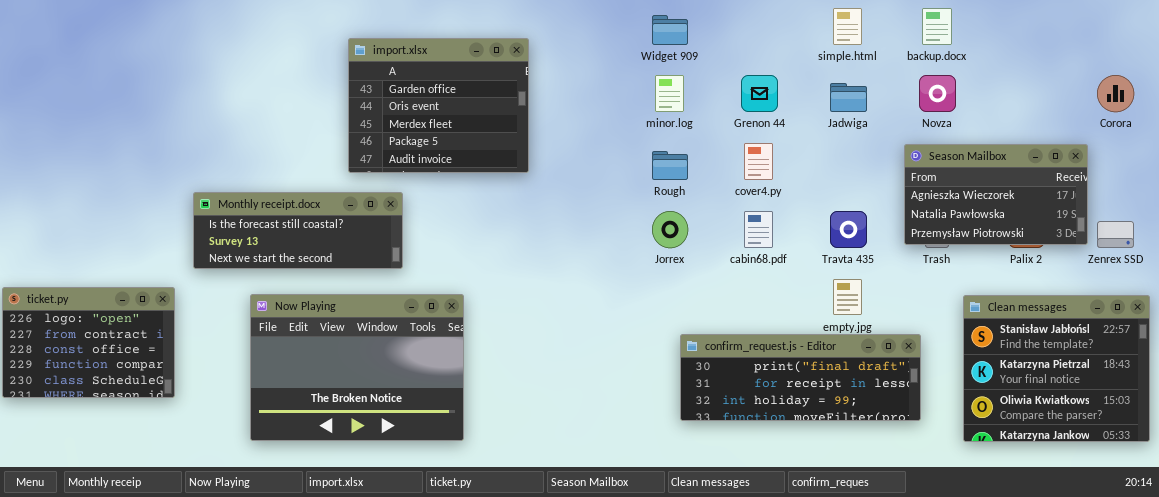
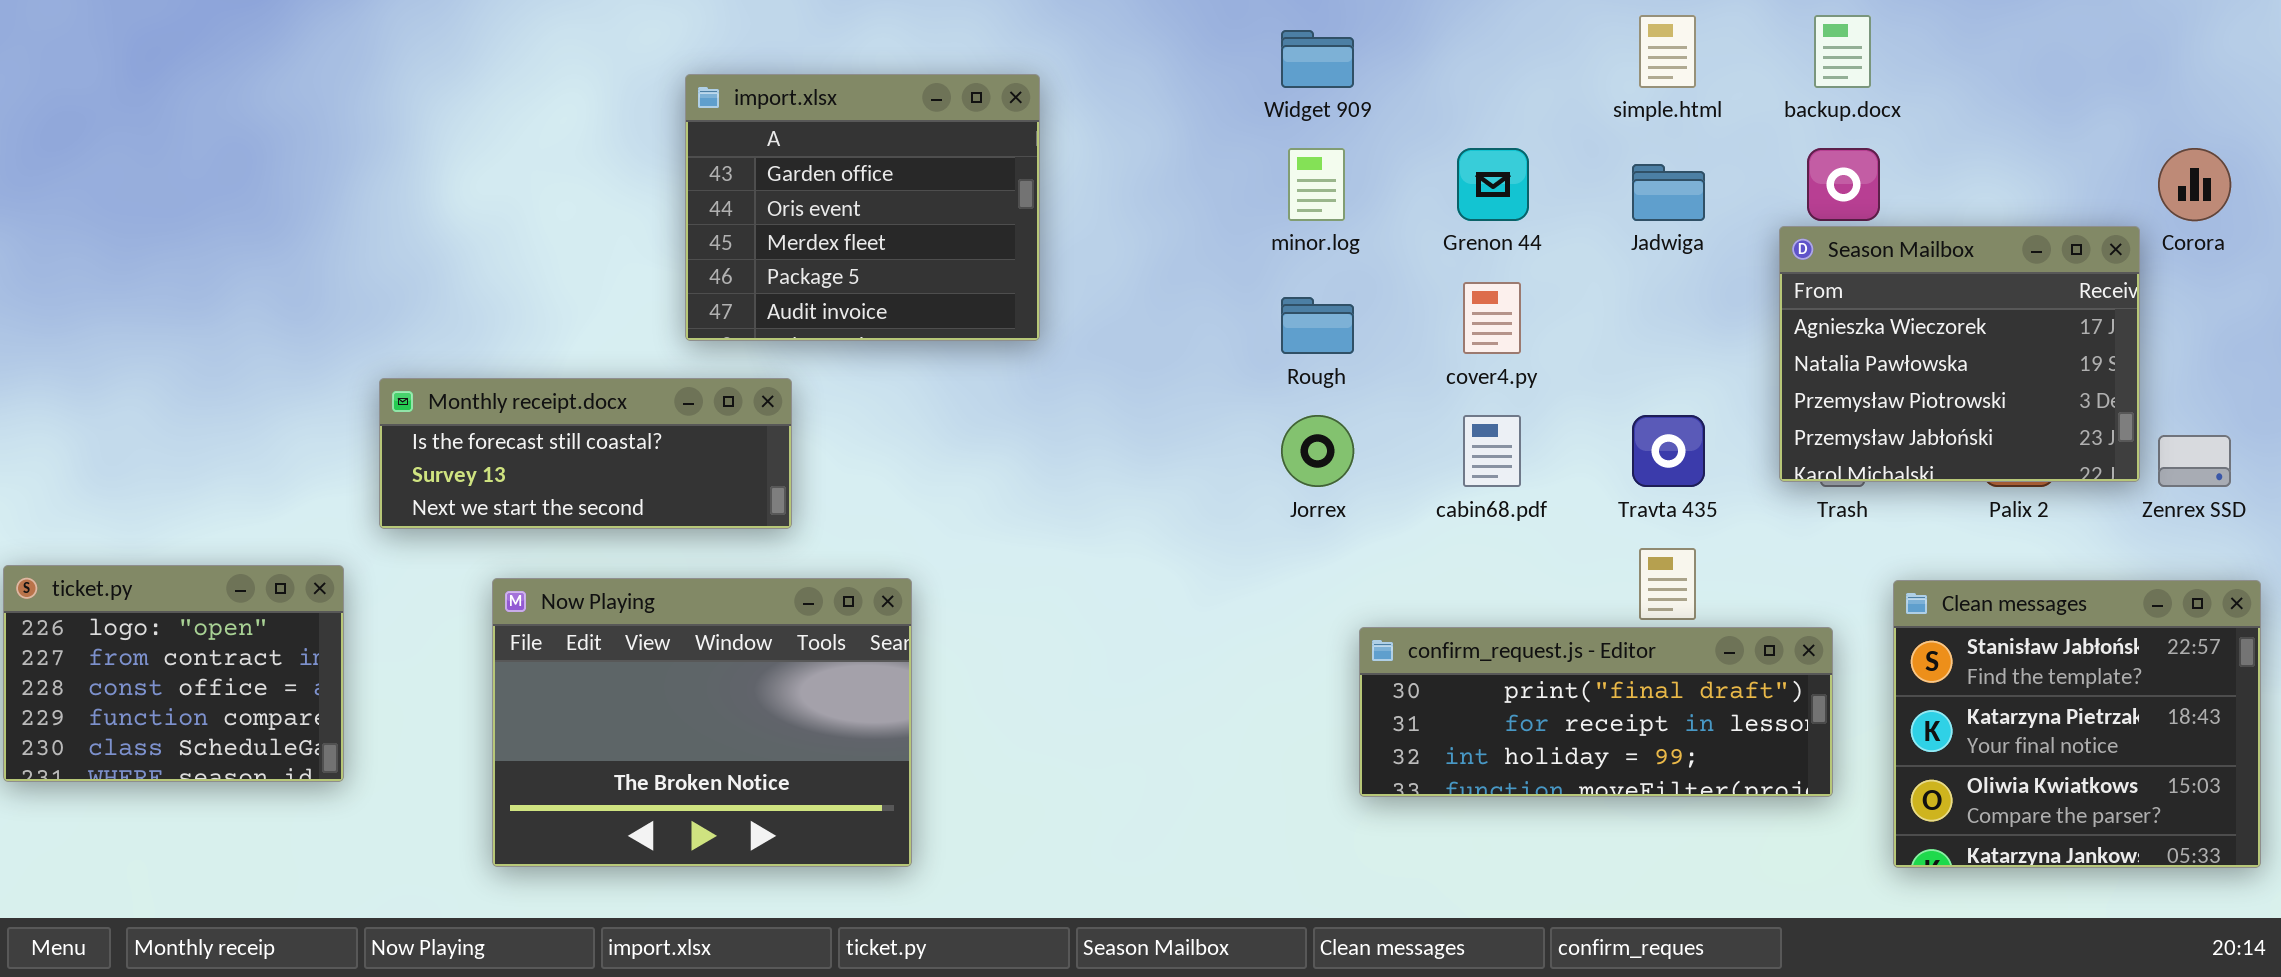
Season Mailbox: [904,144,1088,245] -> [1779,226,2140,482], resized
confirm_request.js - Editor: [680,334,921,421] -> [1359,627,1833,797], moved

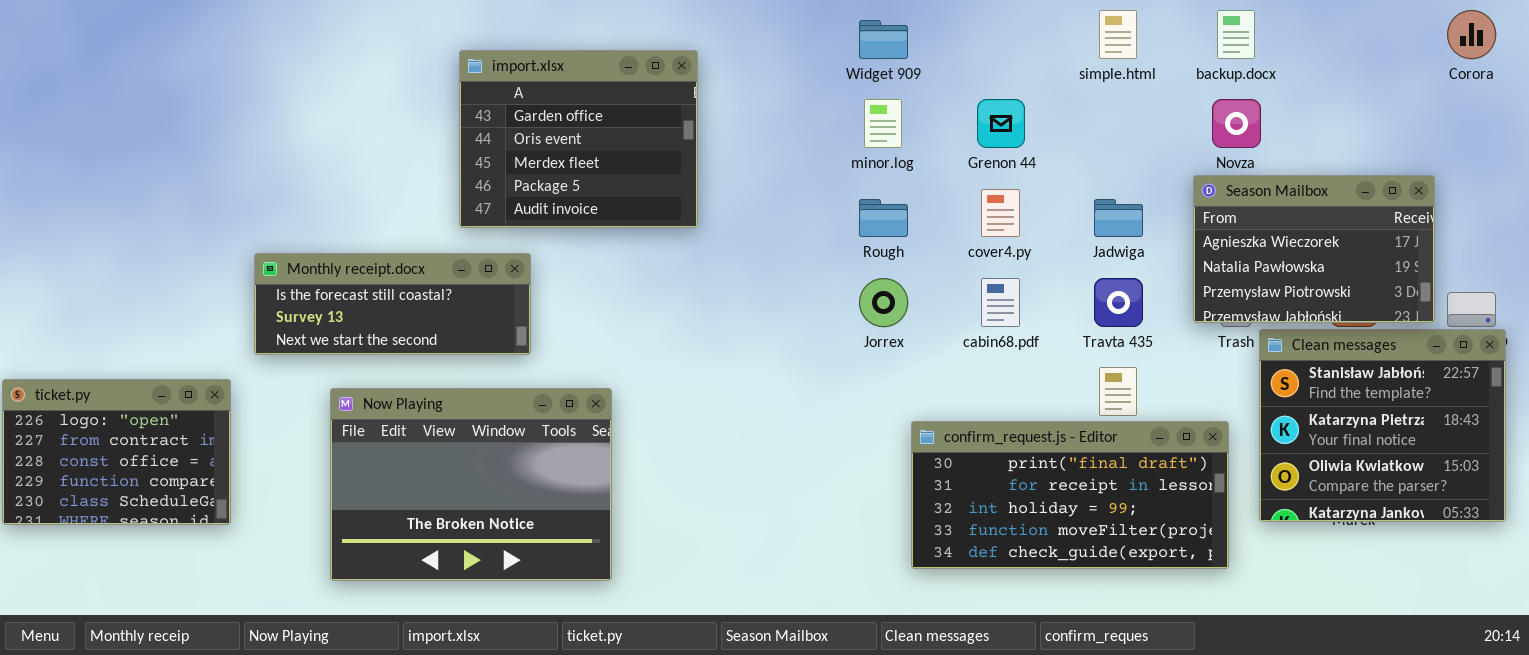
Corora: [2158,148,2231,221] -> [1447,10,1496,59], moved
Jadwiga: [1632,164,1705,221] -> [1094,199,1143,237], moved
Season Mailbox: [1779,226,2140,482] -> [1193,175,1435,323], resized
Clean messages: [1893,580,2261,868] -> [1259,329,1506,522], moved
confirm_request.js - Editor: [1359,627,1833,797] -> [911,421,1229,569], resized

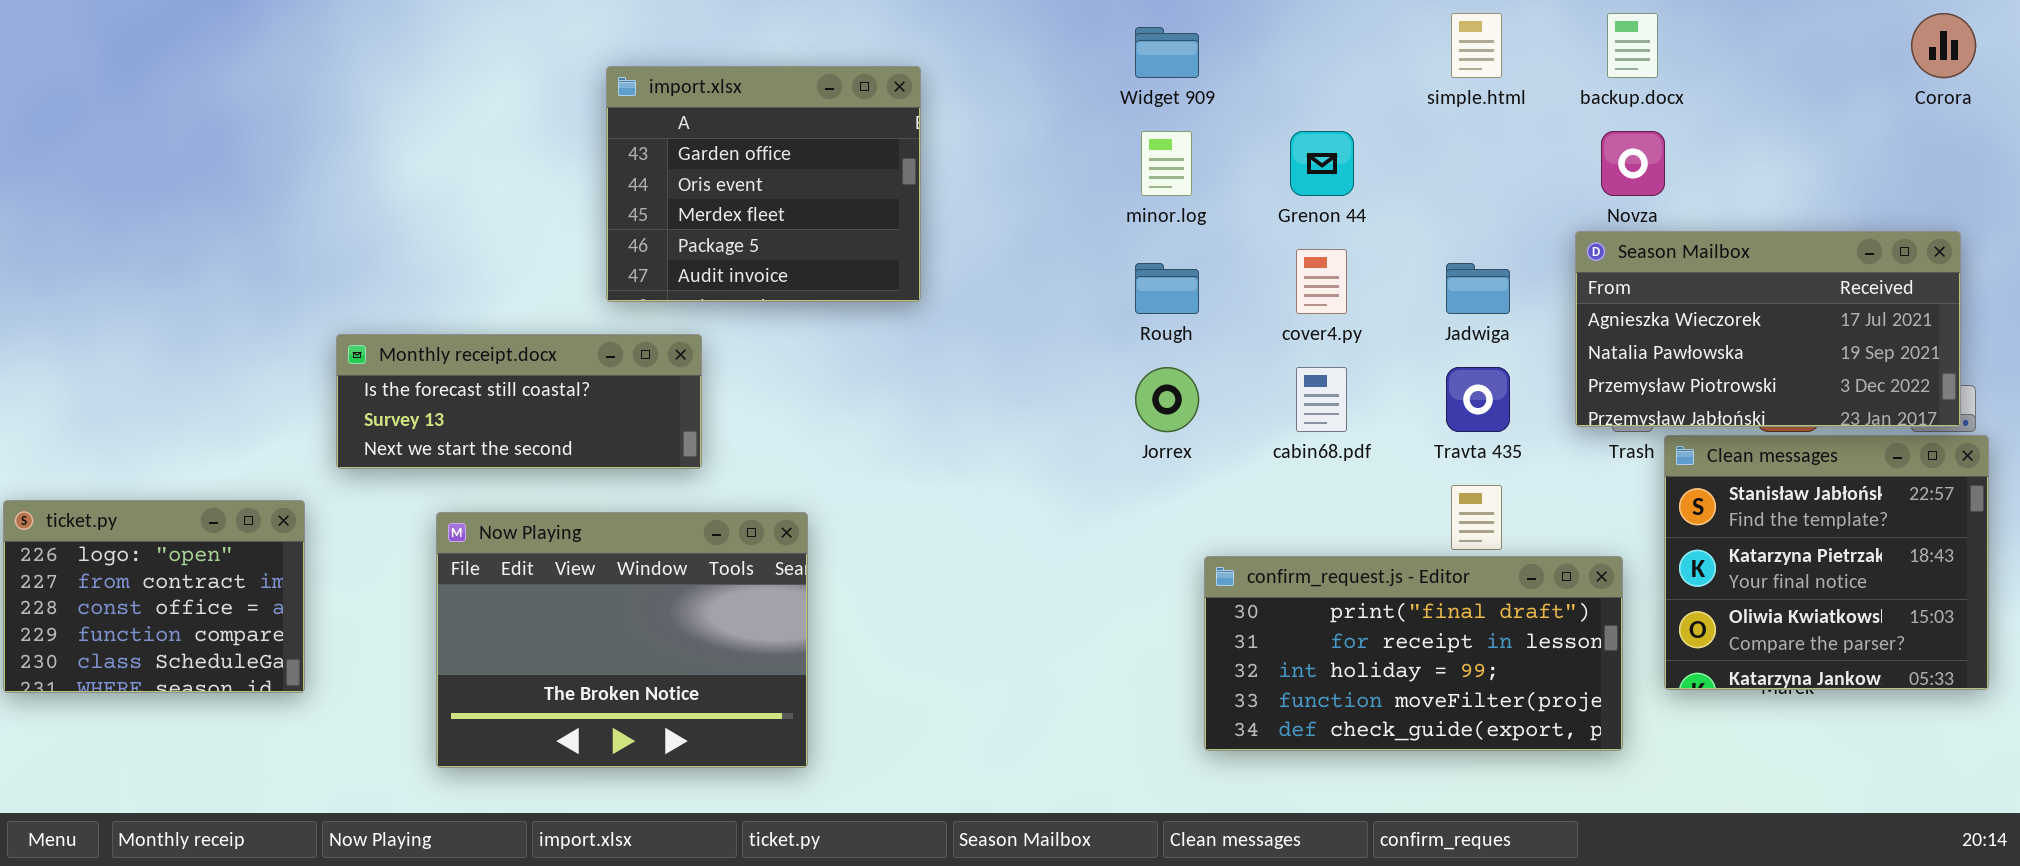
Season Mailbox: [1193,175,1435,323] -> [1575,231,1961,427], resized

